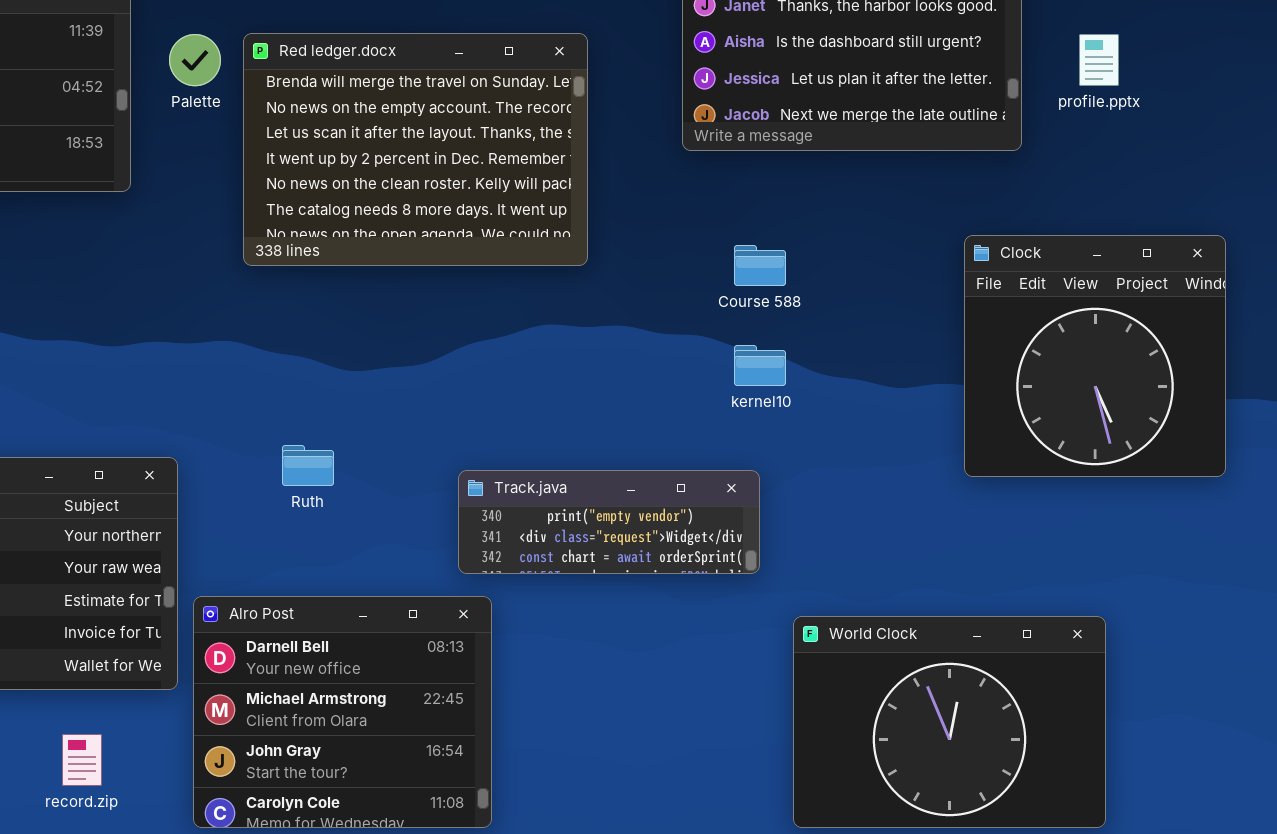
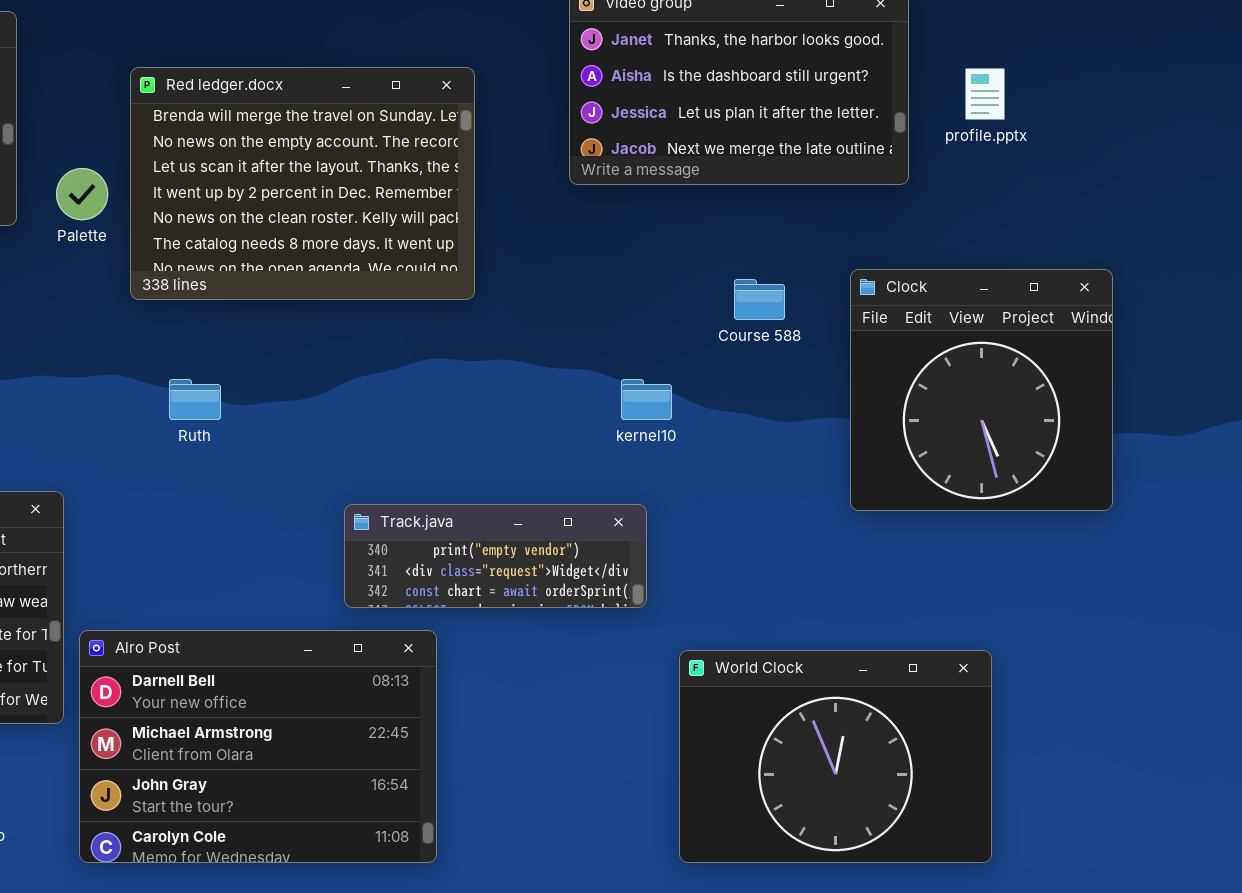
Palette: [169,34,221,86] -> [56,168,108,220], moved
Course 588: [734,245,786,286] -> [734,279,785,320], moved
Ruth: [282,445,334,486] -> [169,379,221,420], moved
Alro Post: [193,596,492,828] -> [79,630,437,863], resized

